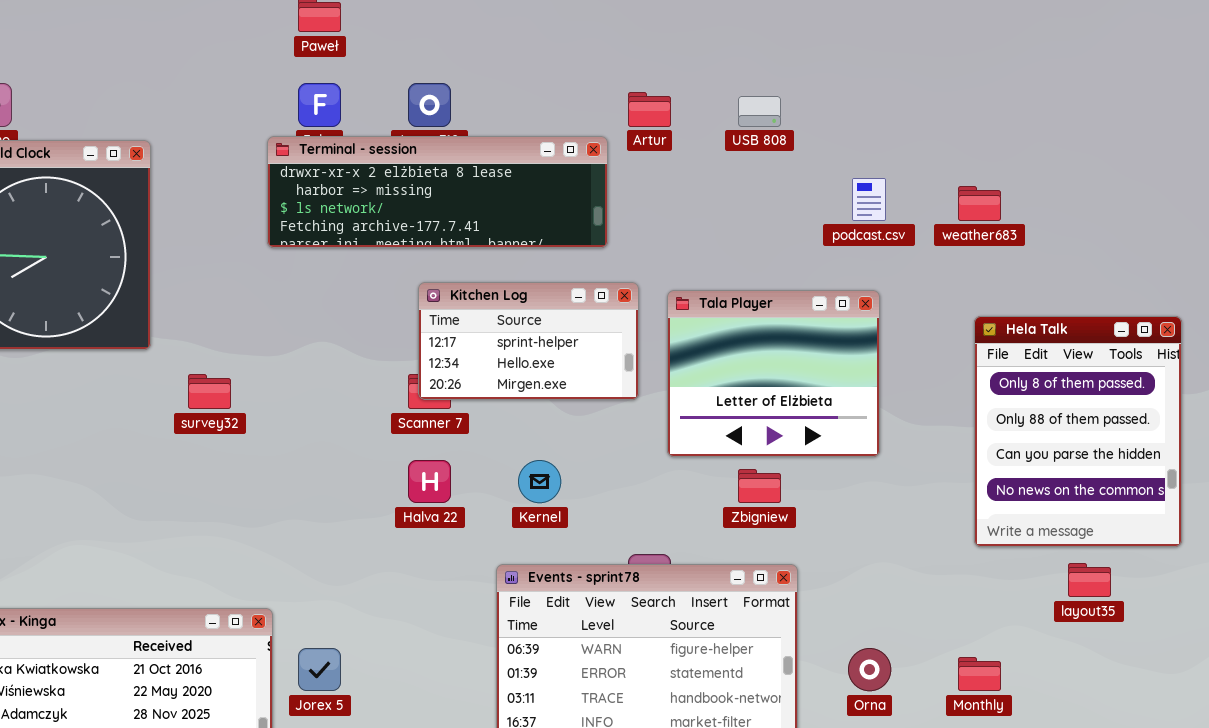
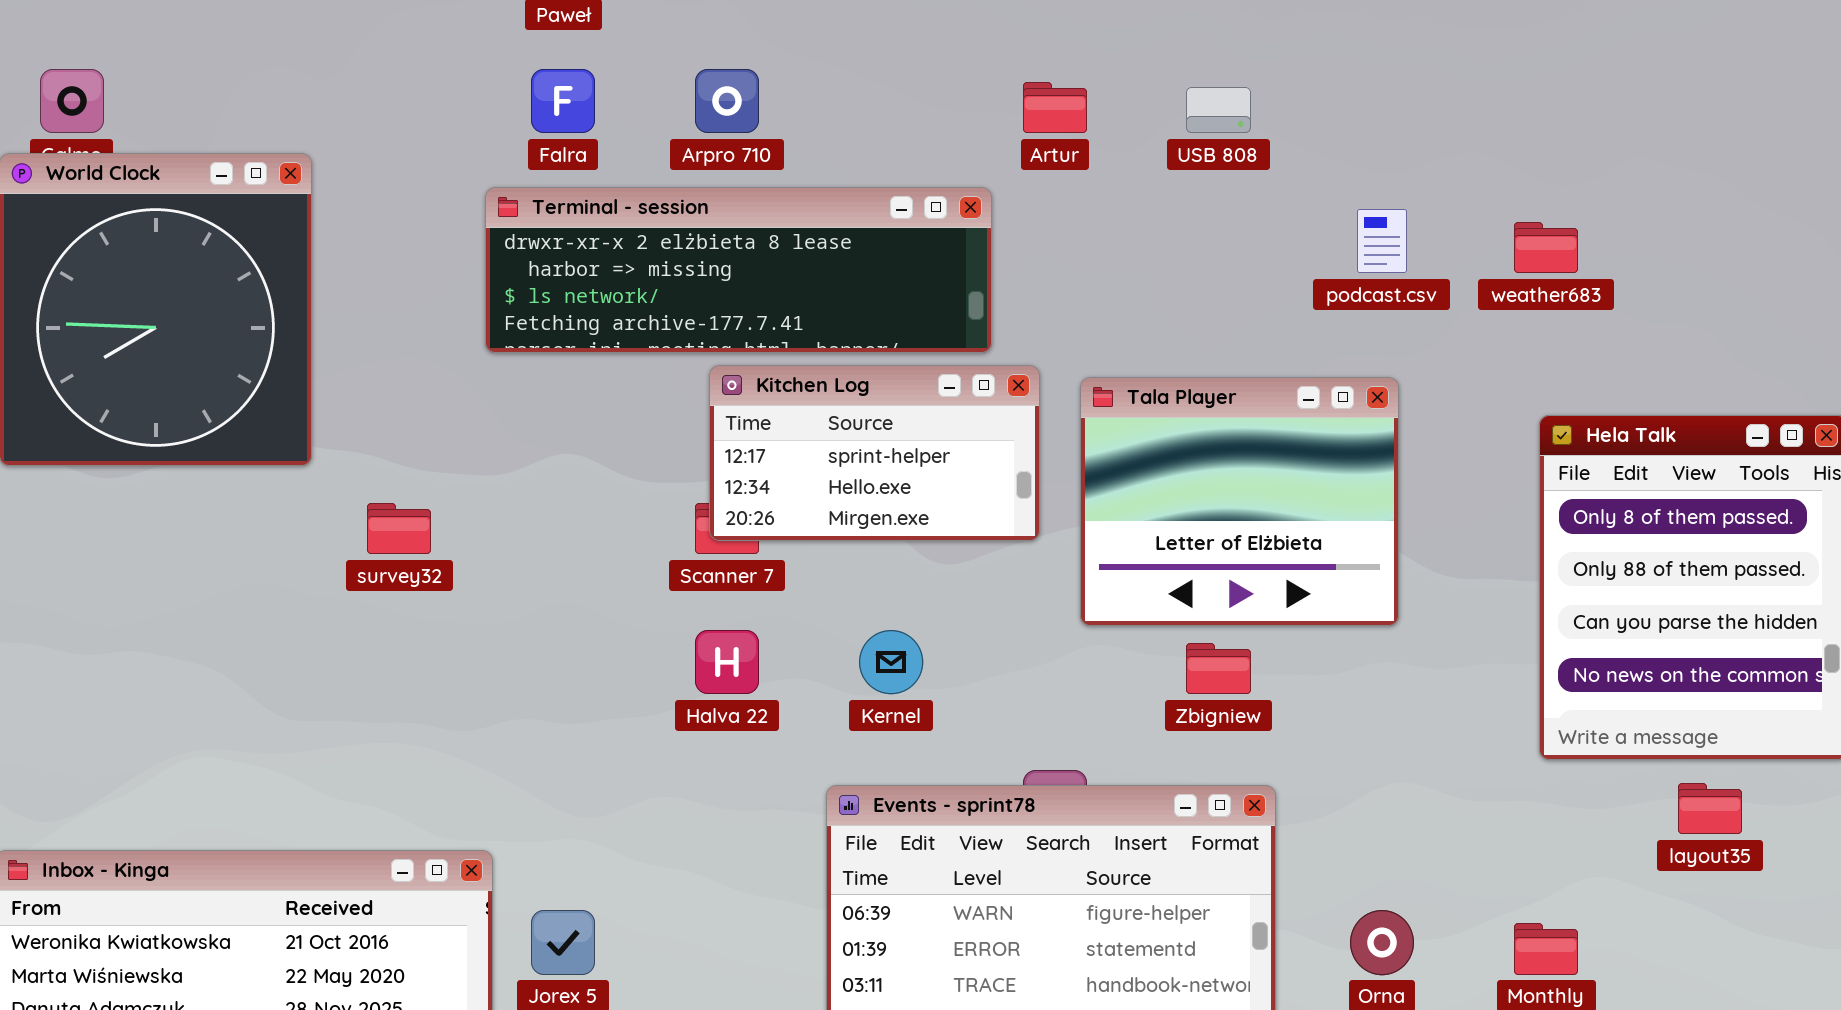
Terminal - session: [267,136,608,248] -> [485,187,992,353], moved

